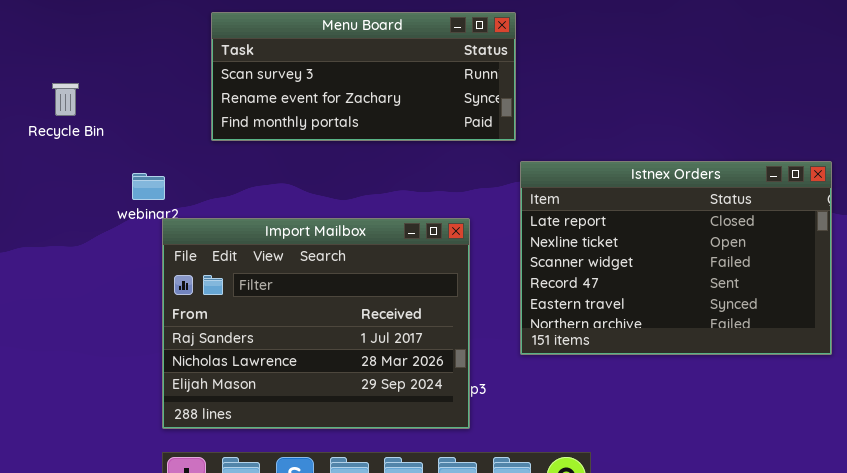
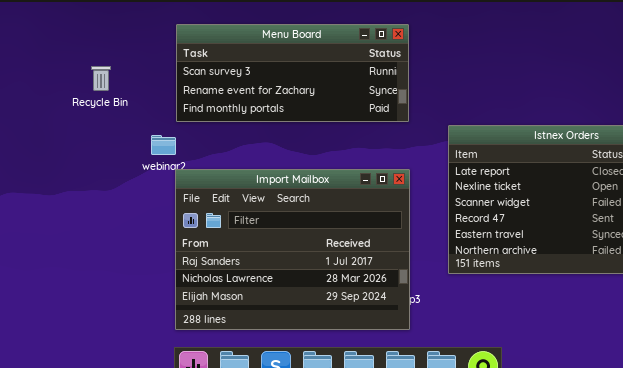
Menu Board: [211,12,516,141] -> [176,24,409,122], moved

